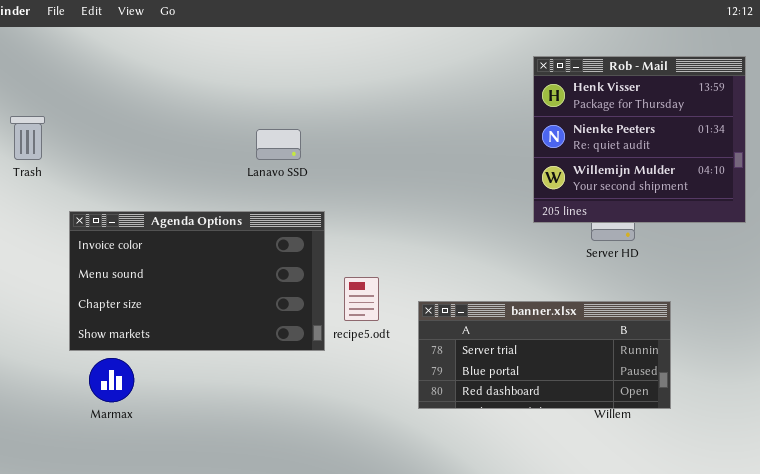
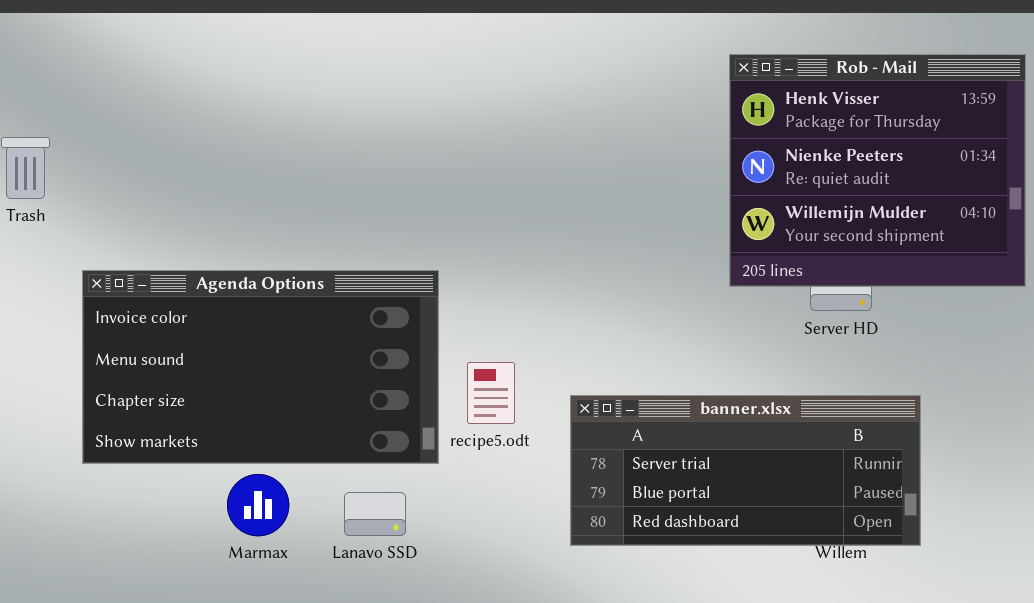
Lanavo SSD: [256,129,301,160] -> [344,492,406,536], moved
Marmax: [89,358,134,402] -> [227,474,289,536], moved

